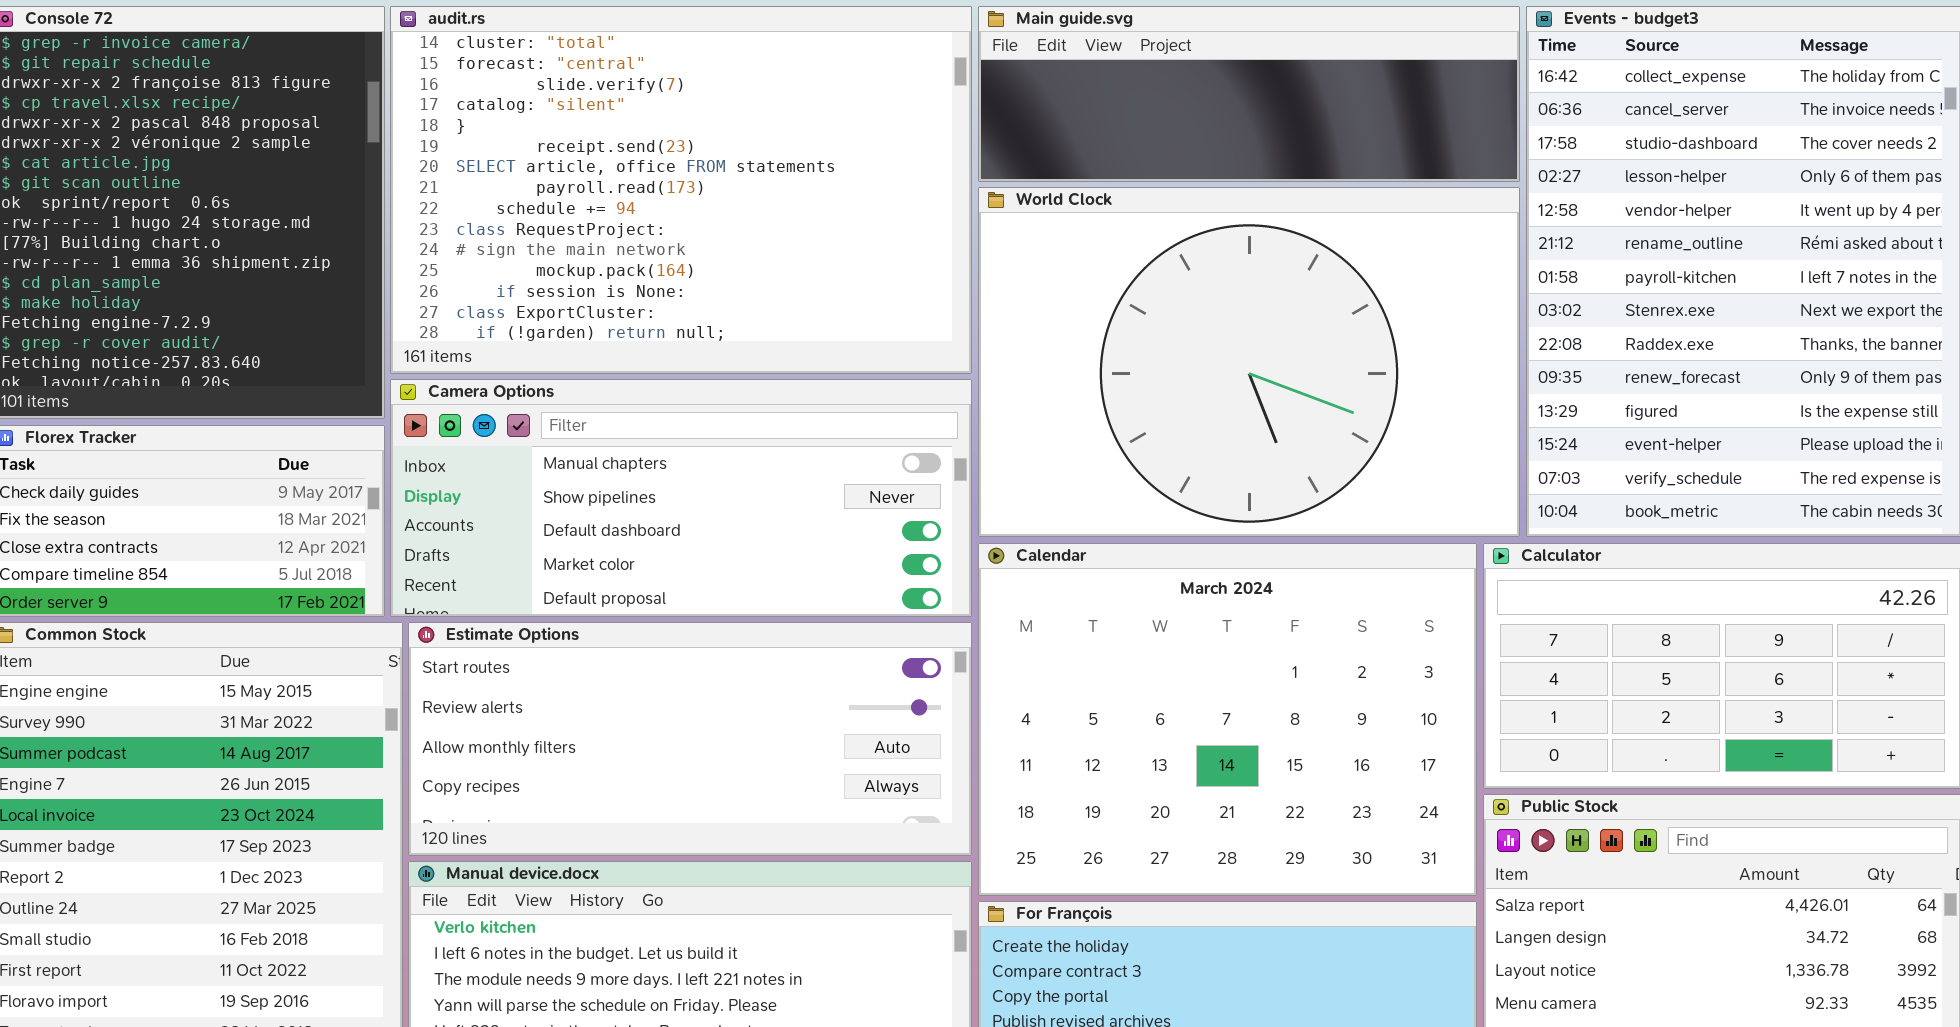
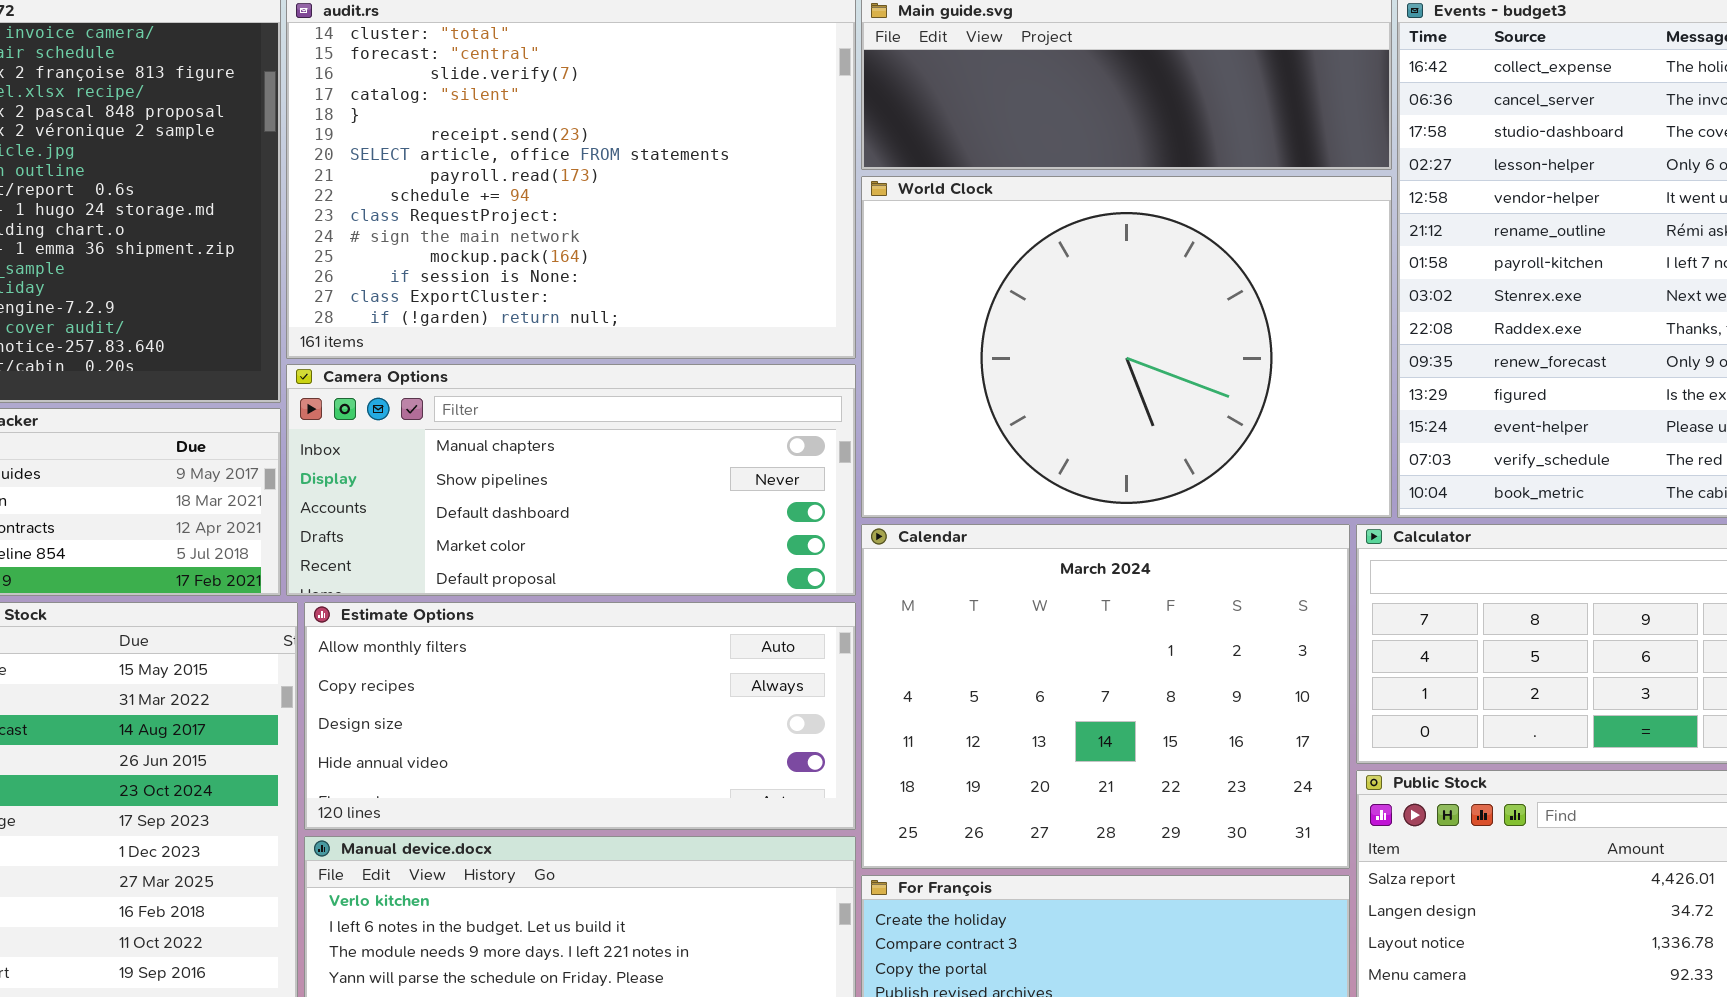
Estimate Options: [408,622,972,856] -> [304,602,856,830], scrolled down 2 rows

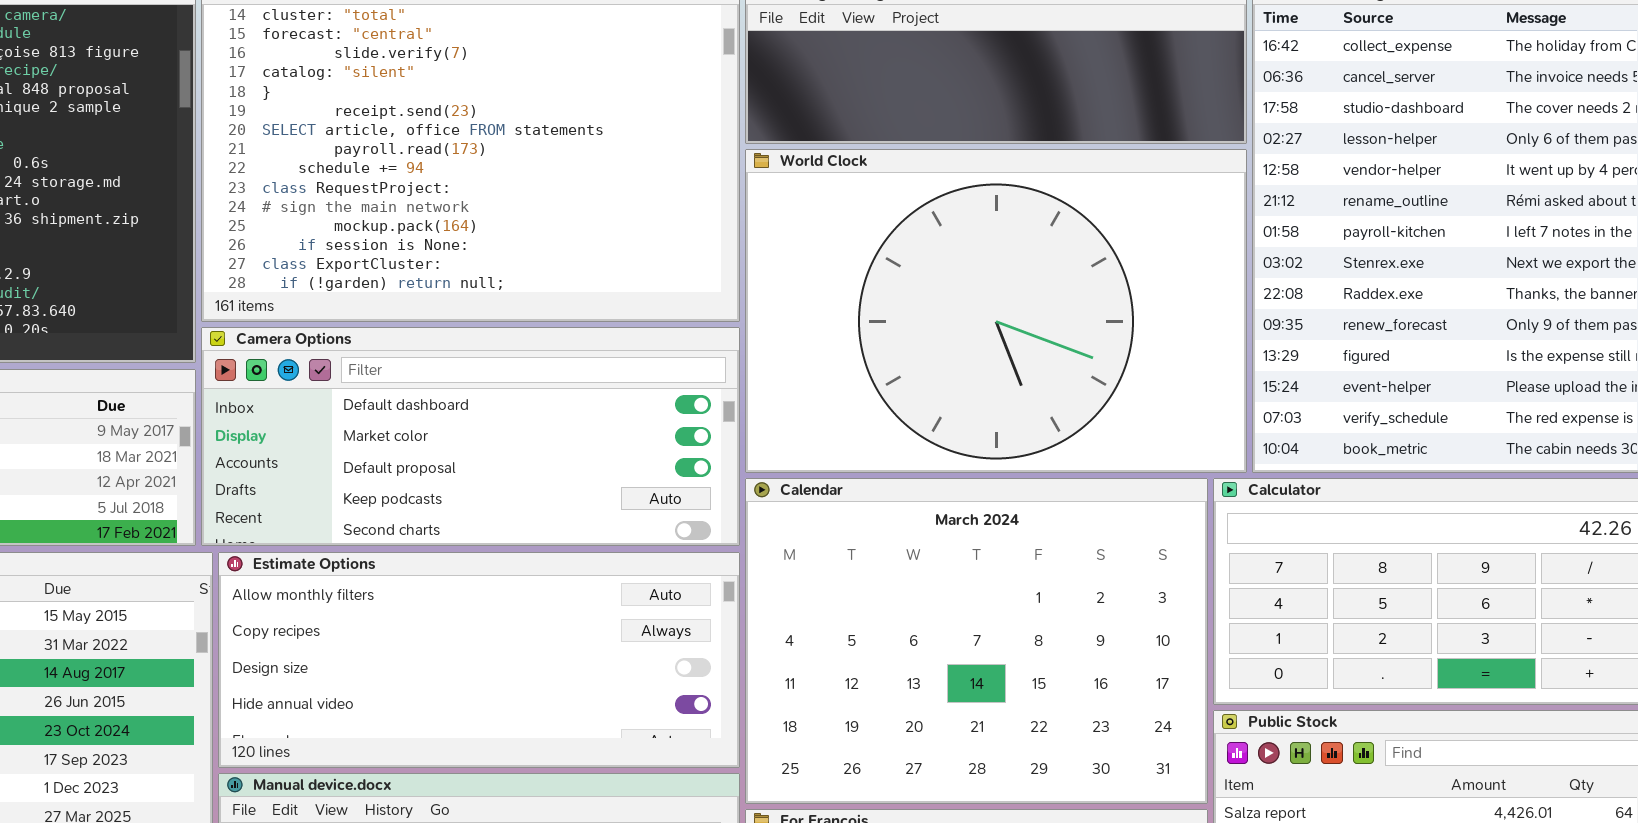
Camera Options: [286,364,856,596] -> [201,327,740,546], scrolled down 2 rows

